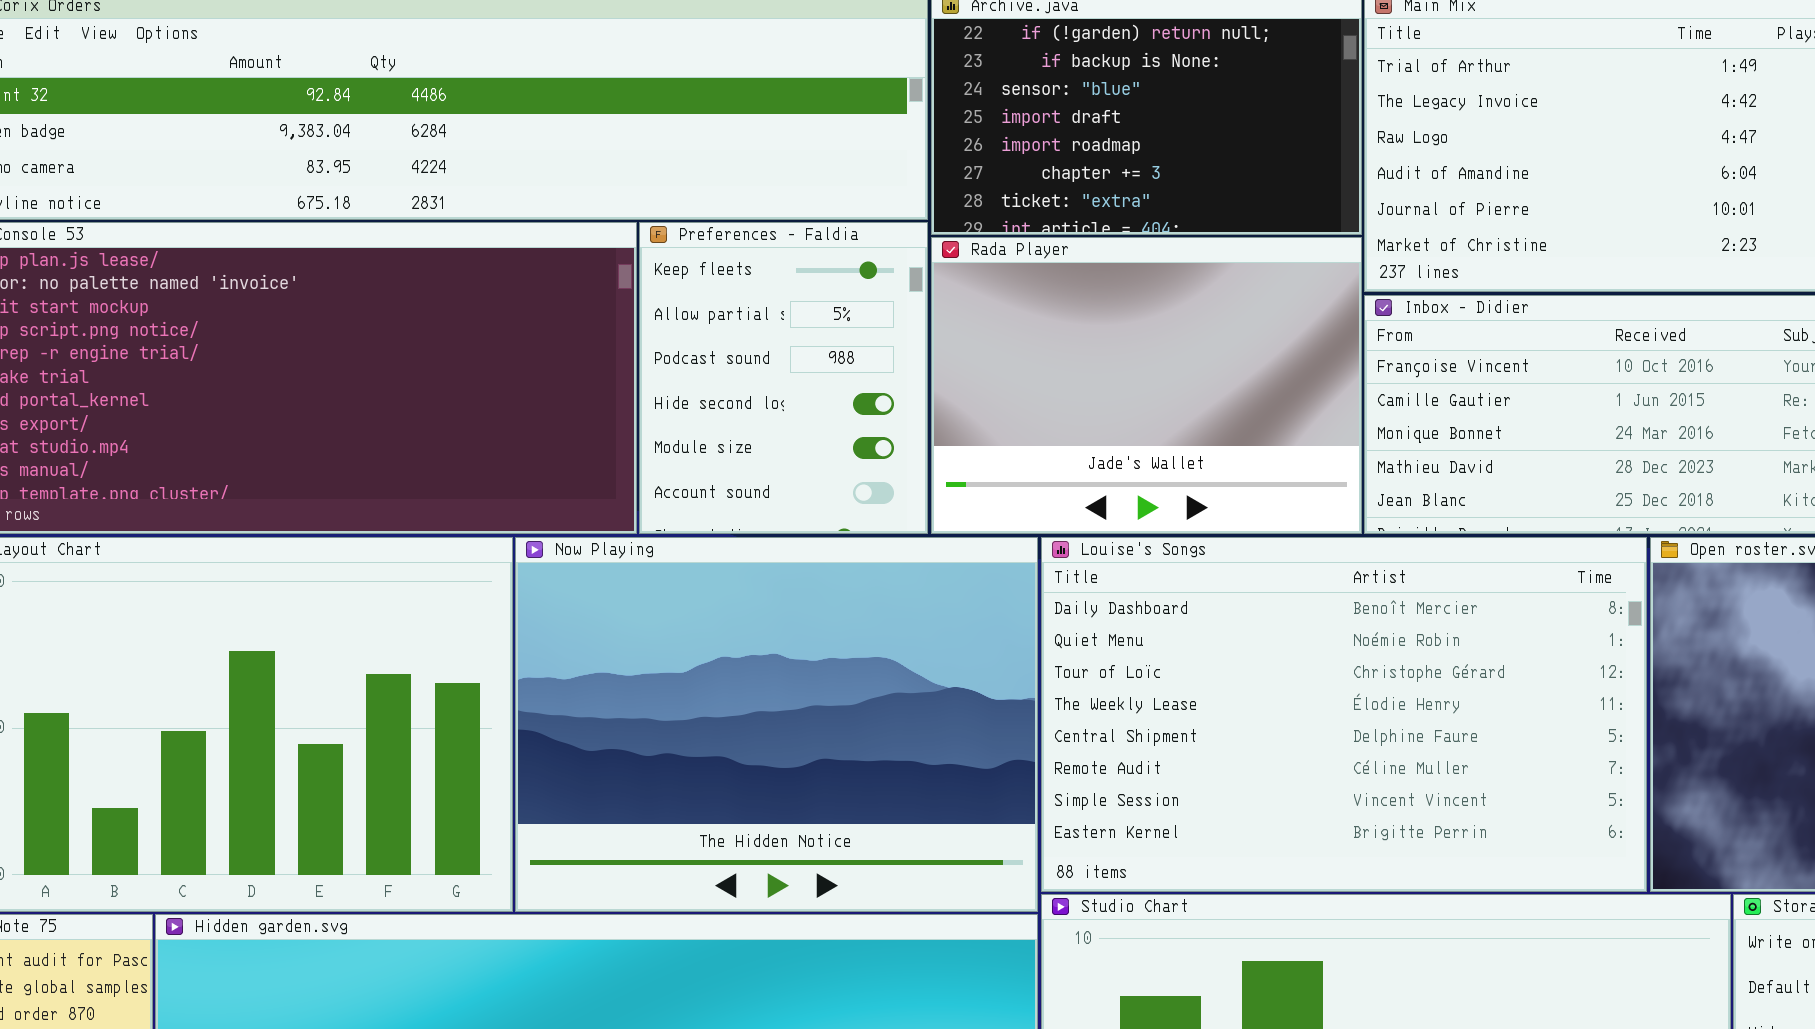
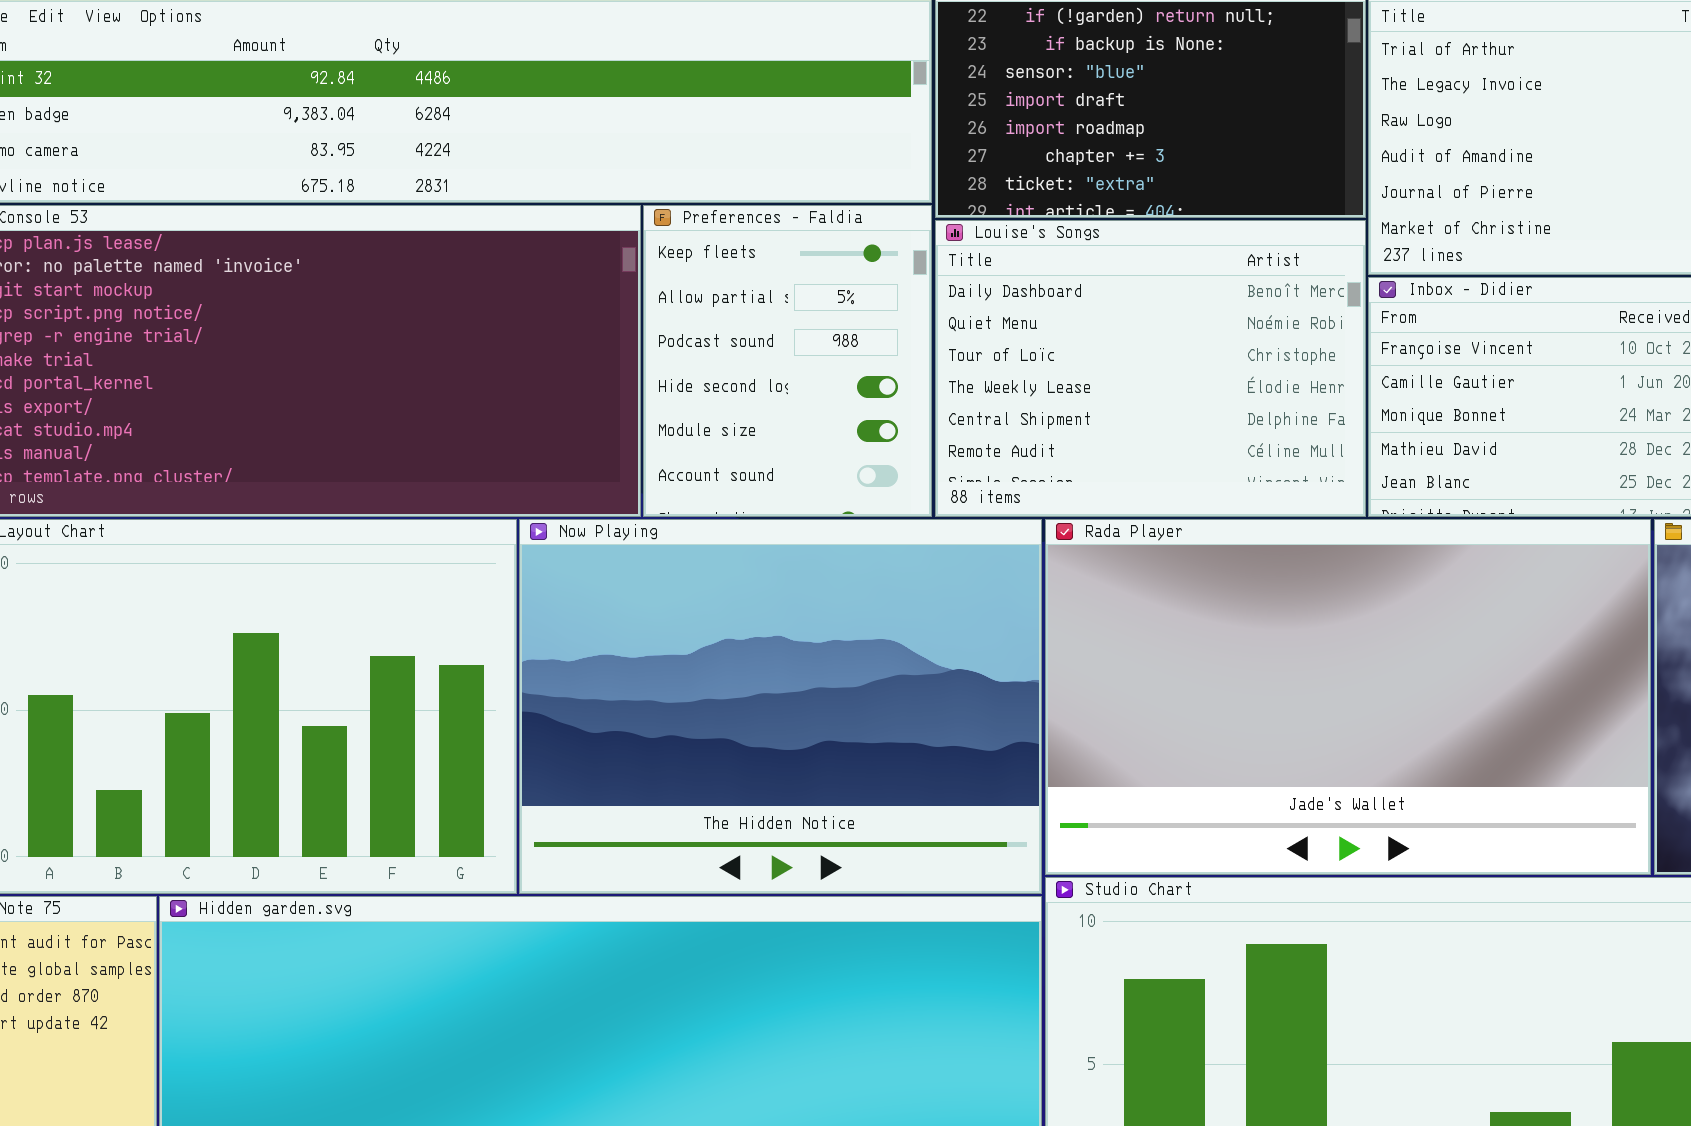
Rada Player: [931,237,1362,534] -> [1045,519,1651,875], moved, resized
Louise's Songs: [1041,537,1647,892] -> [935,220,1366,517], moved, resized

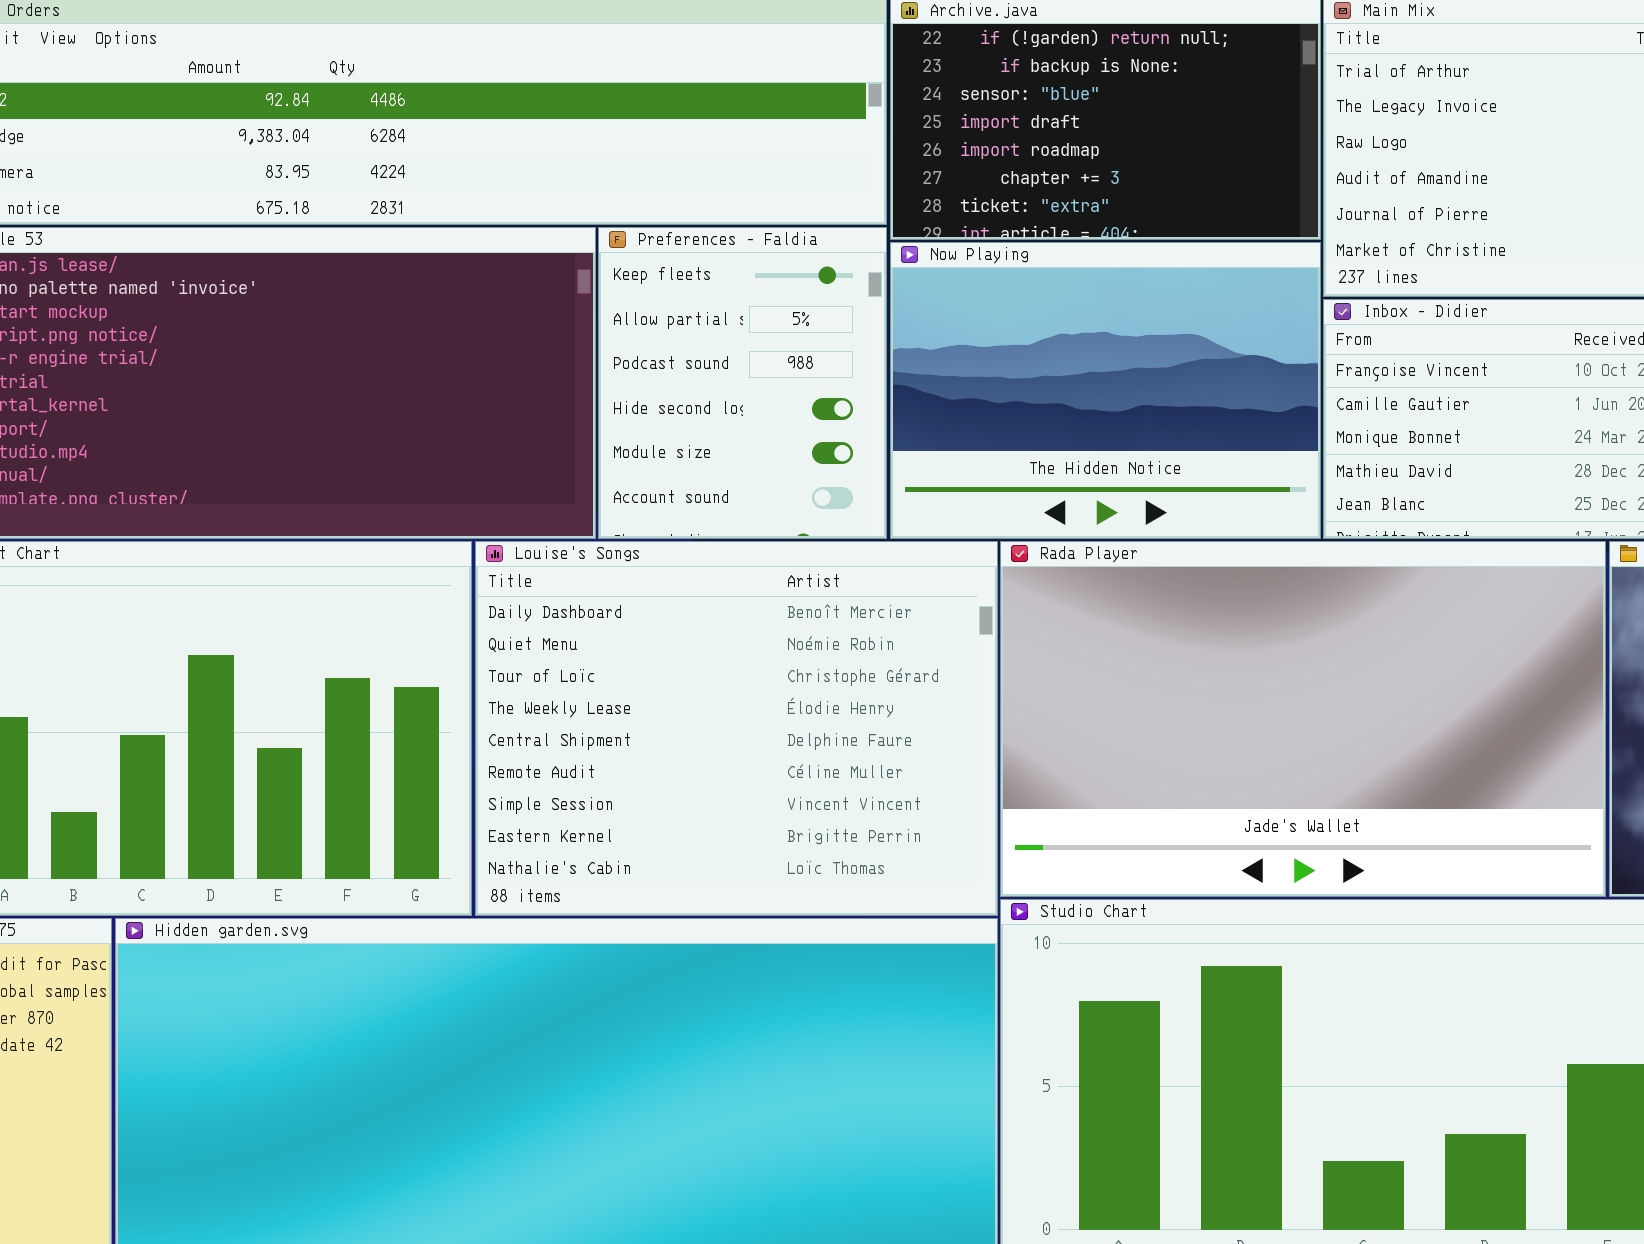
Louise's Songs: [935,220,1366,517] -> [475,541,998,916], moved, resized
Now Playing: [519,519,1042,894] -> [890,242,1321,539], moved, resized

